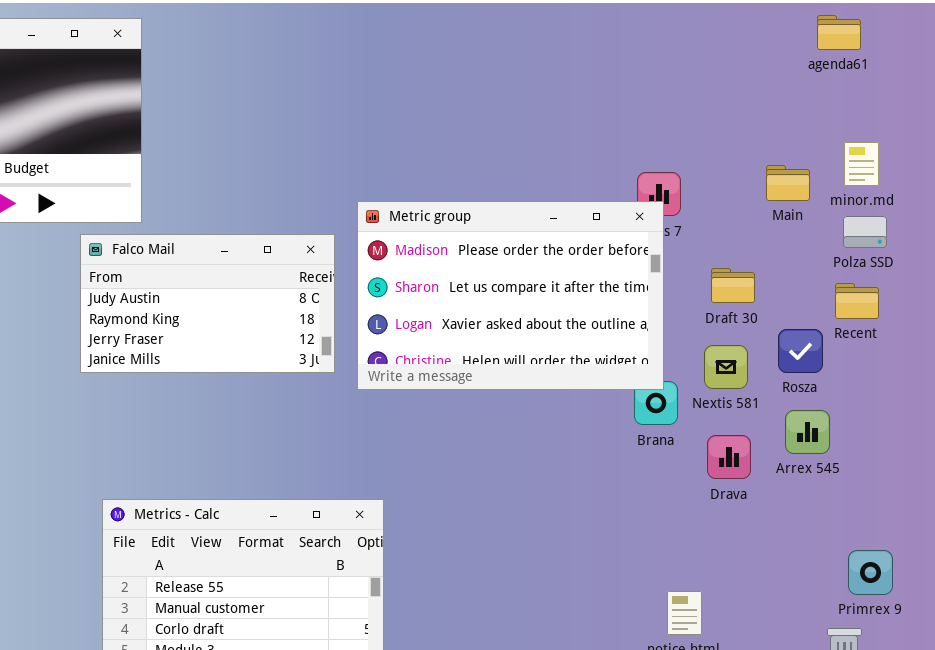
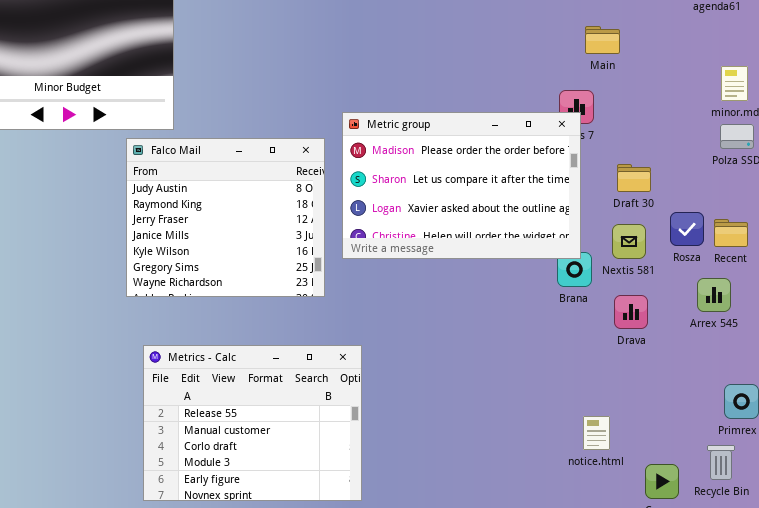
Main: [766,165,810,201] -> [585,26,620,54], moved
Falco Mail: [80,234,335,373] -> [126,138,325,297], resized
Recent: [835,283,879,319] -> [714,219,748,247], moved
Arrex 545: [785,410,830,454] -> [697,278,731,312], moved

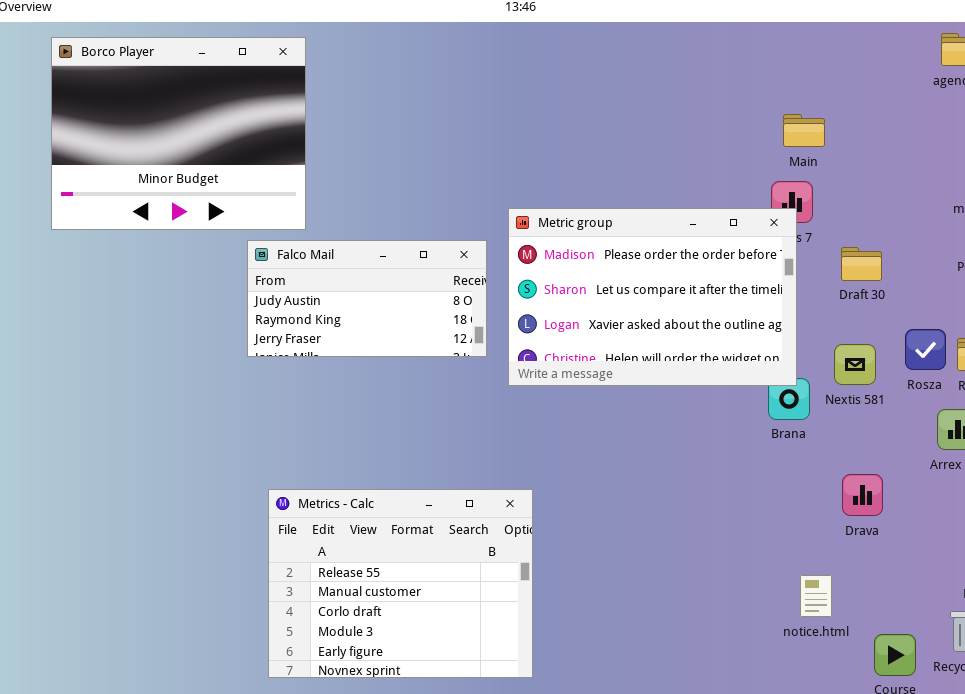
Main: [585,26,620,54] -> [783,114,825,147], moved
Falco Mail: [126,138,325,297] -> [247,240,487,357], resized
Draft 30: [617,164,651,192] -> [841,247,882,281], moved
Drava: [614,295,648,329] -> [842,474,883,516], moved

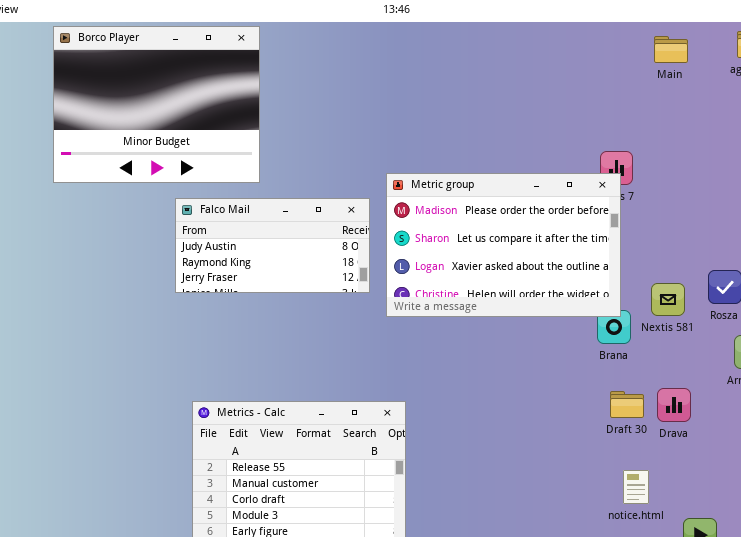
Borco Player: [51,37,306,230] -> [53,26,260,183], moved
Main: [783,114,825,147] -> [654,36,688,63], moved
Draft 30: [841,247,882,281] -> [610,391,644,418], moved

